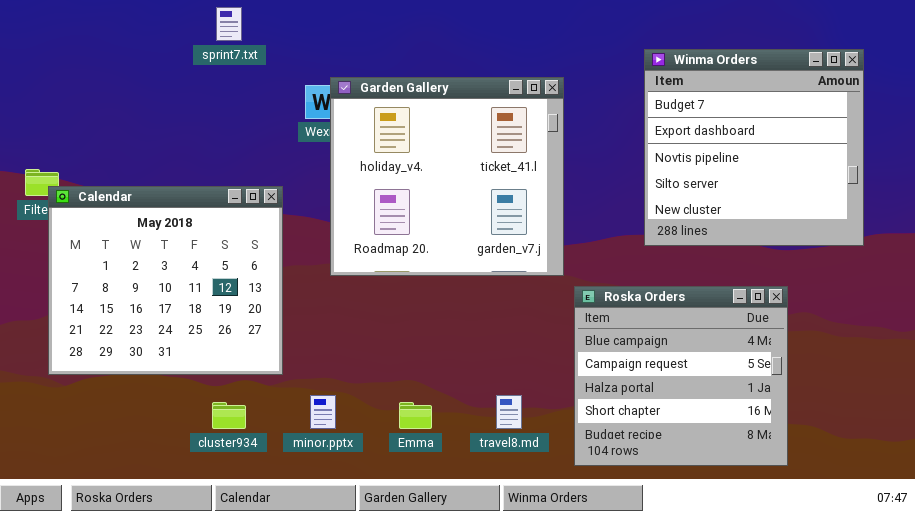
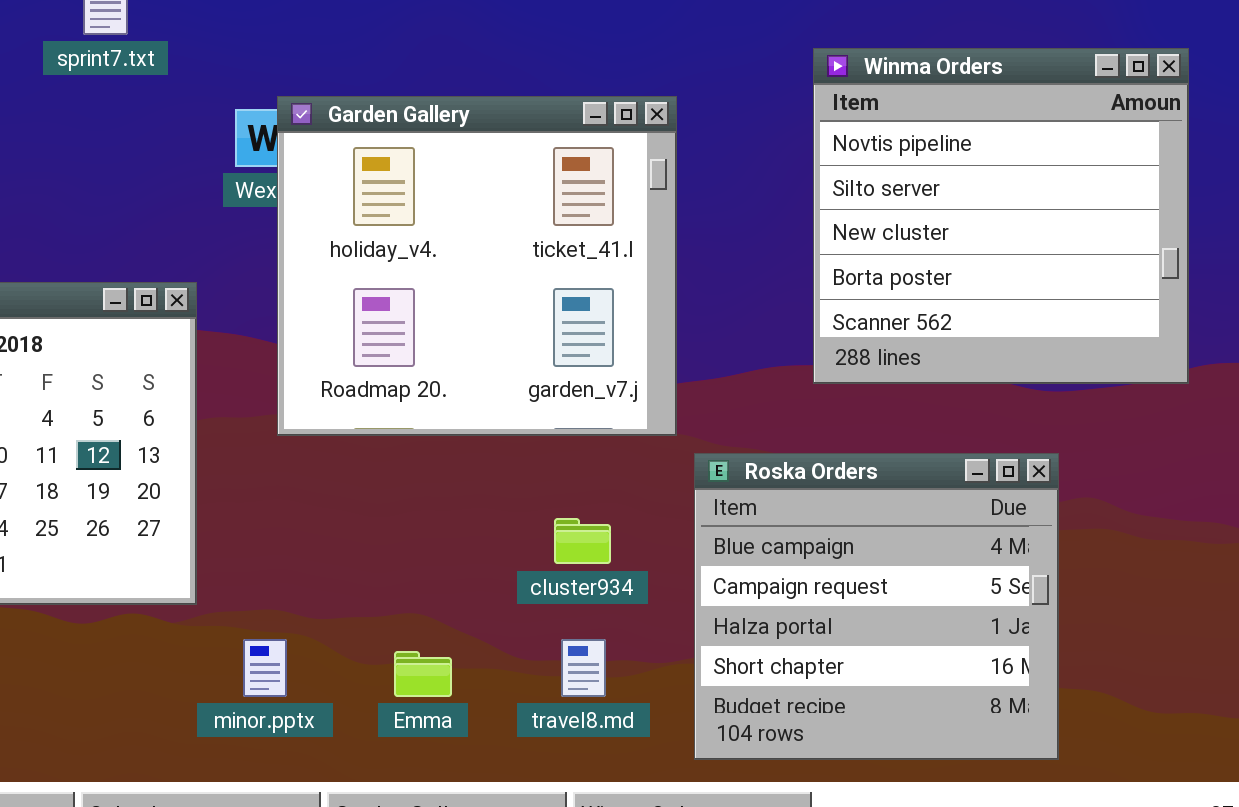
Winma Orders: [644,49,864,246] -> [813,48,1189,384], scrolled down 2 rows
cluster934: [212,402,246,429] -> [554,518,611,564], moved

